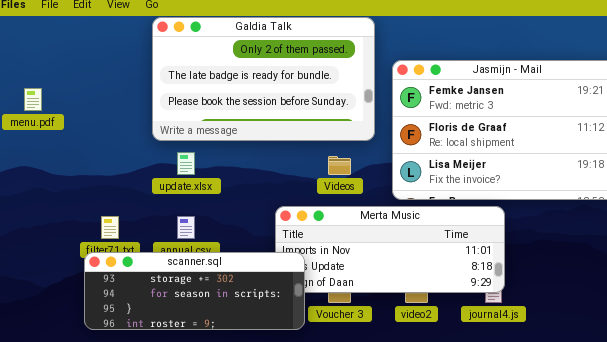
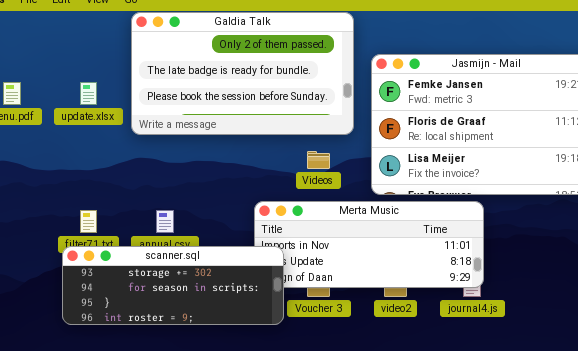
update.xlsx: [177,152,195,175] -> [80,82,97,105], moved

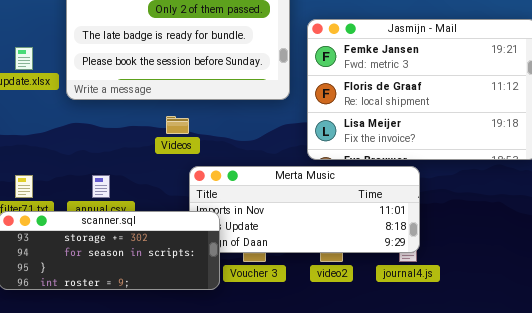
Videos: [307,151,330,169] -> [166,116,189,134], moved

